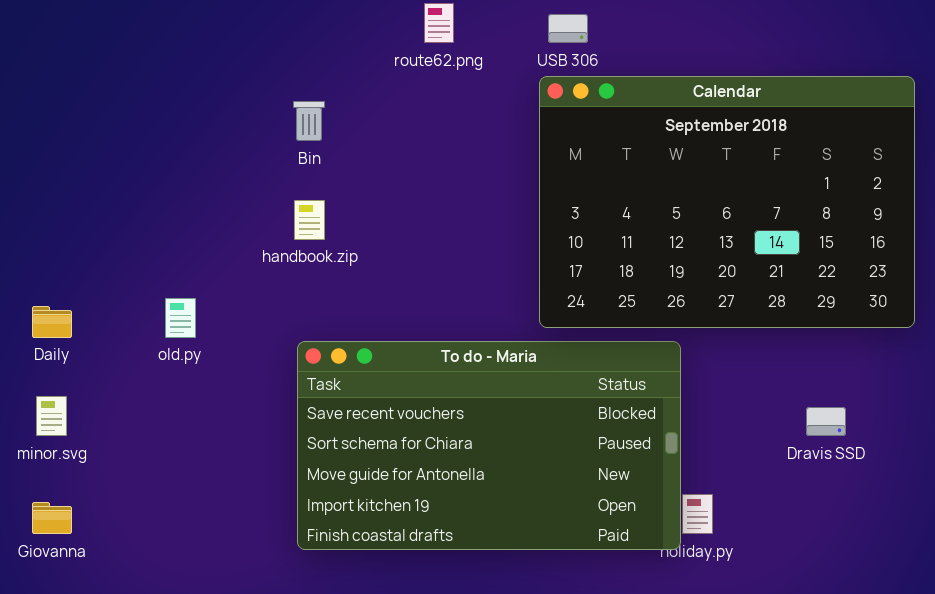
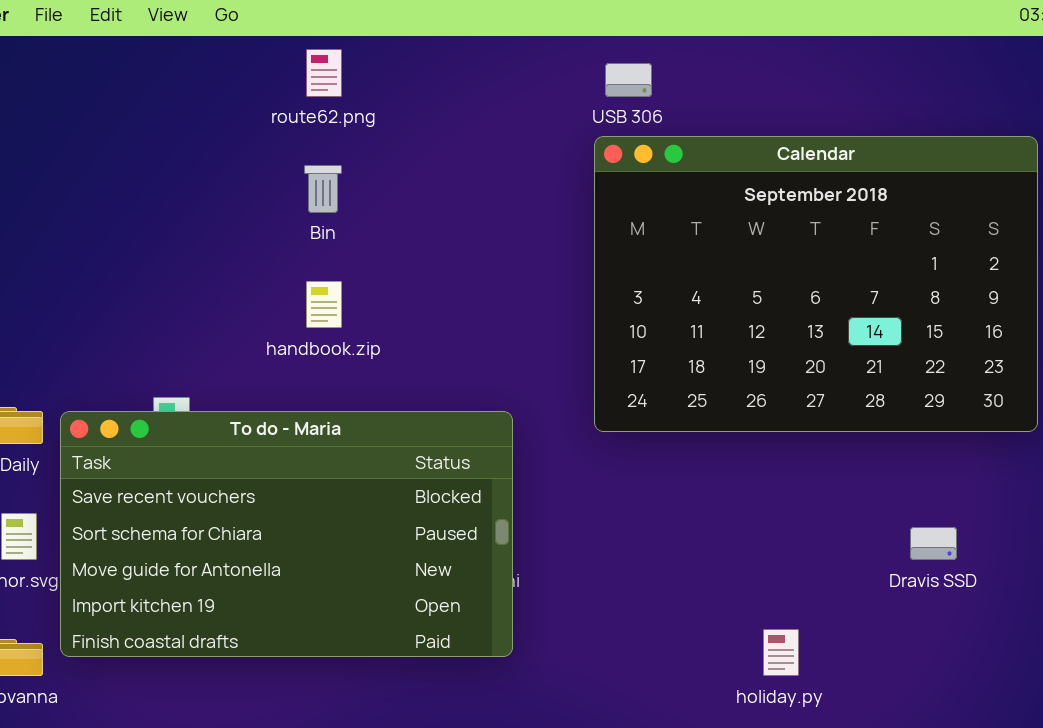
route62.png: [424,3,454,43] -> [306,49,342,97], moved
To do - Maria: [297,341,681,550] -> [60,411,513,657], moved

